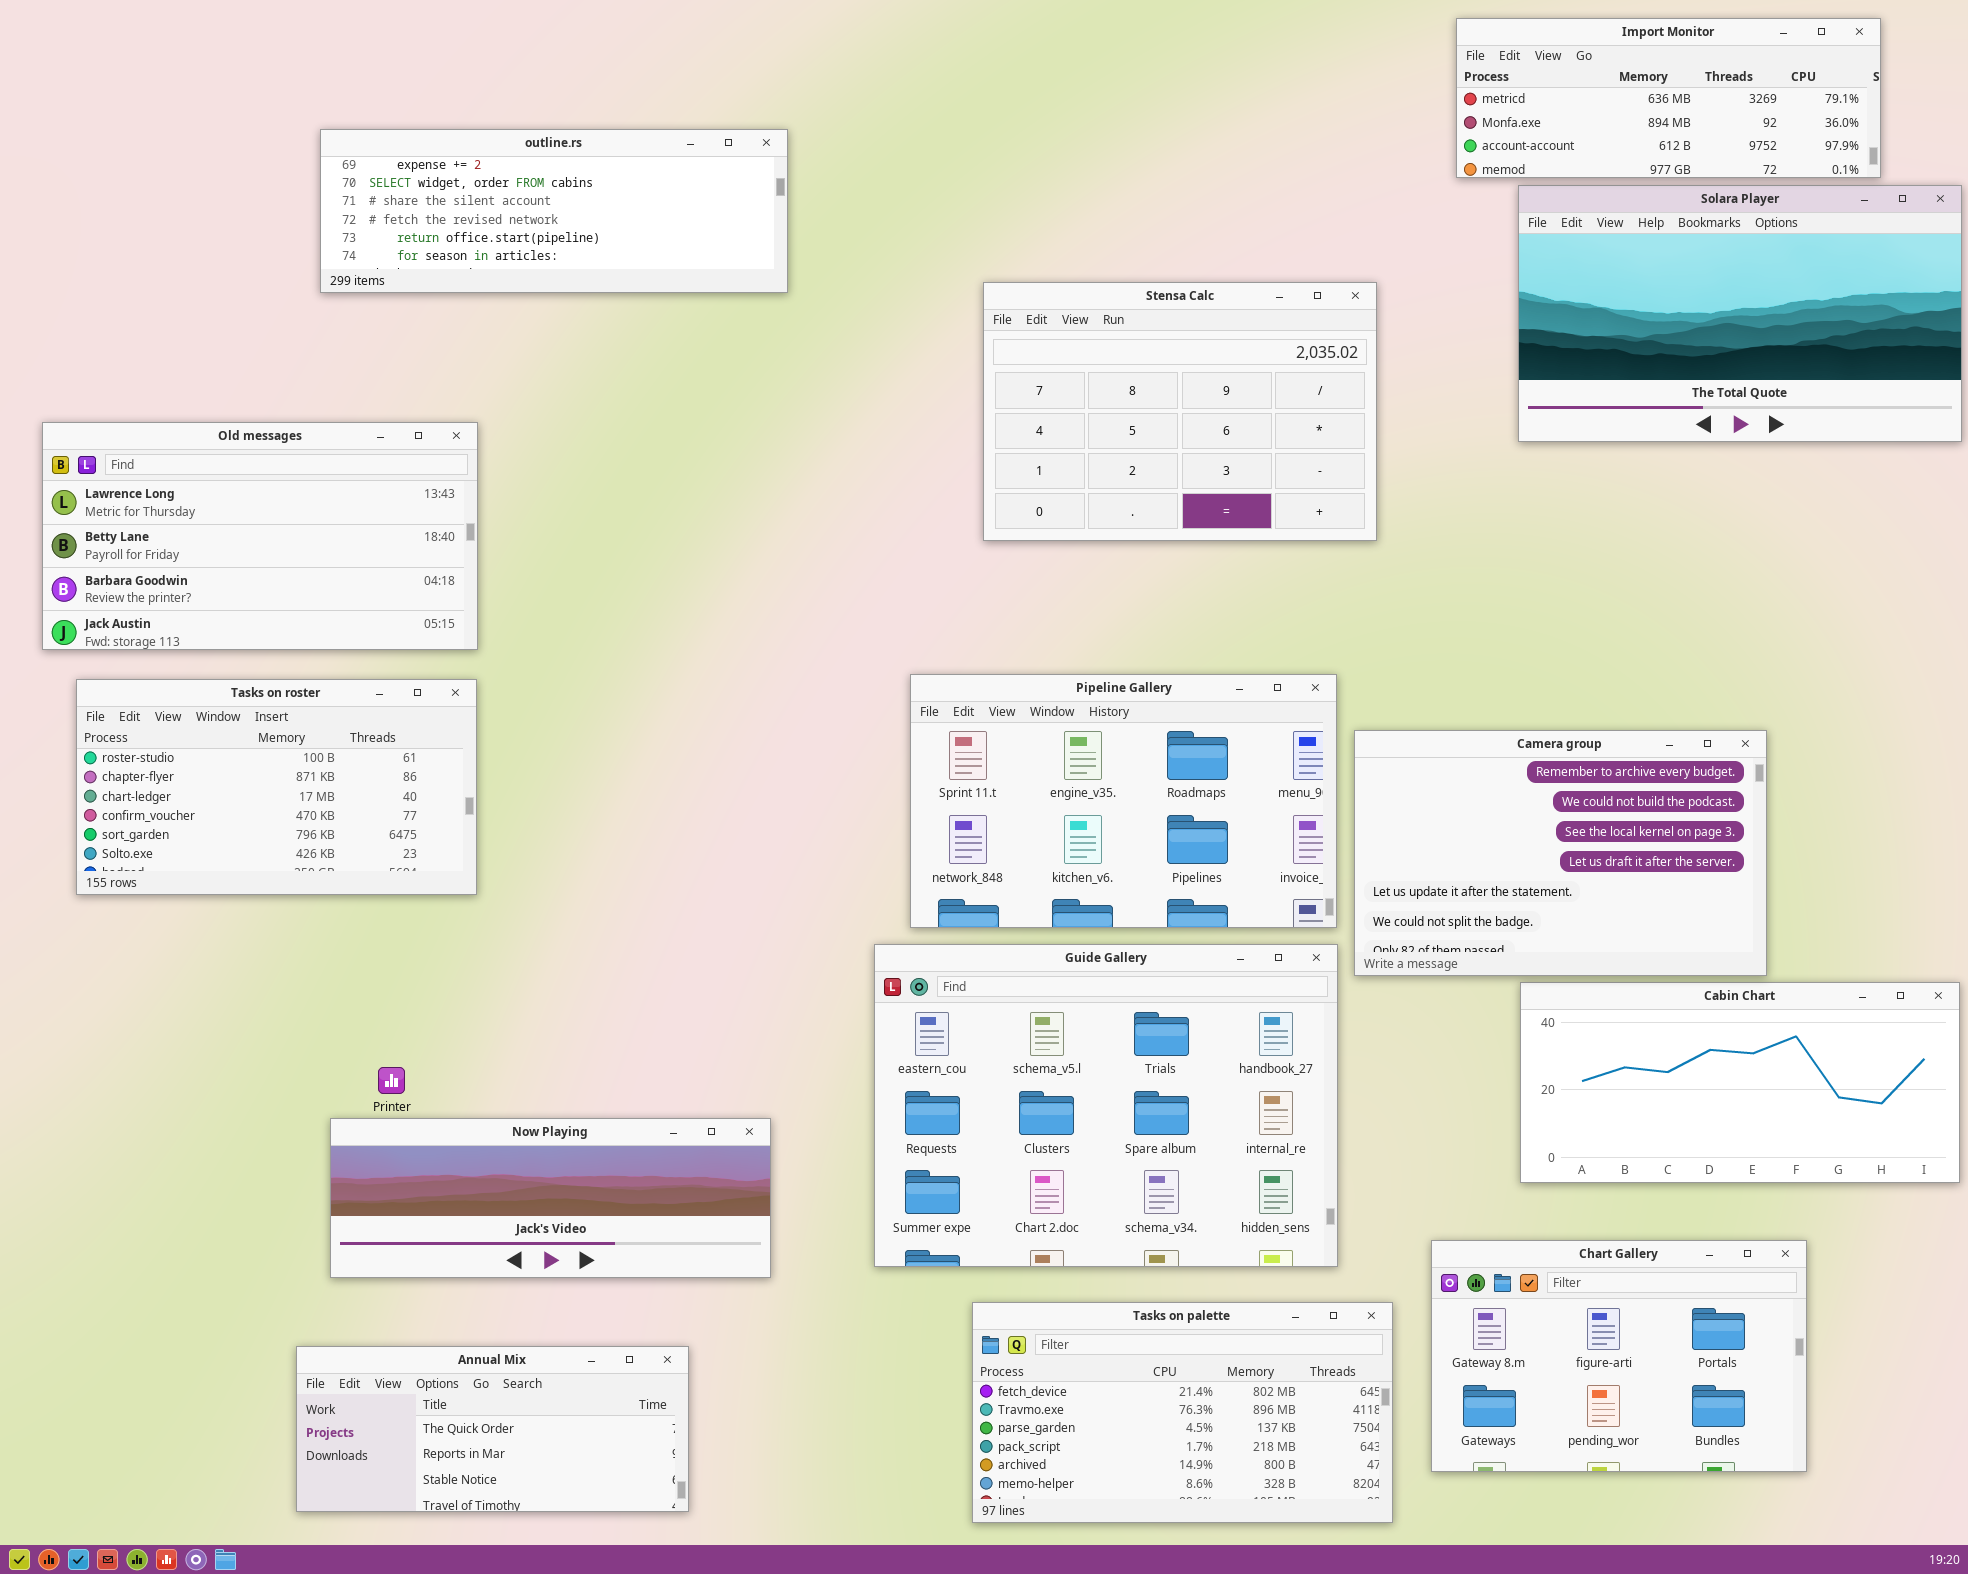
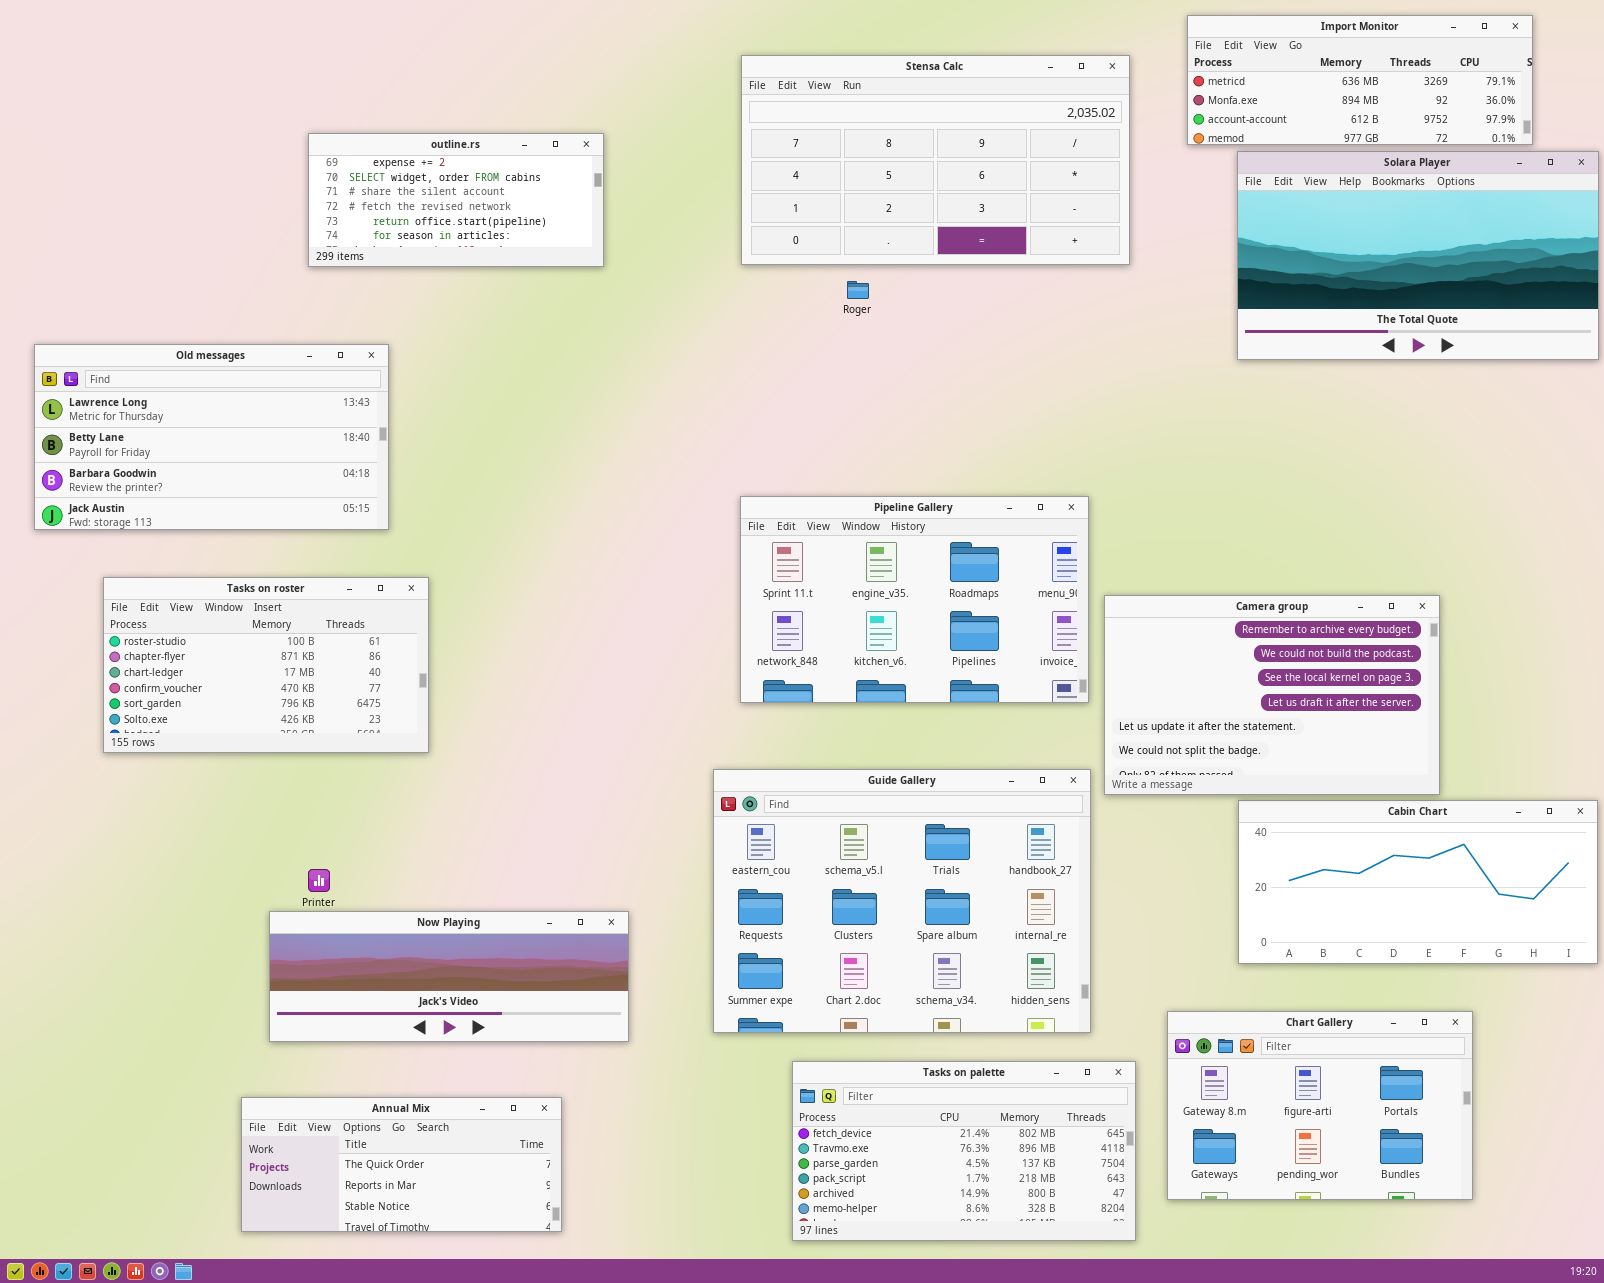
outline.rs: [320,129,788,293] -> [308,133,604,267], moved, resized
Stensa Calc: [983,282,1377,541] -> [741,55,1130,265], moved, resized
Pipeline Gallery: [910,674,1337,928] -> [740,496,1089,703], moved
Tasks on roster: [76,679,477,895] -> [103,577,429,753], moved

